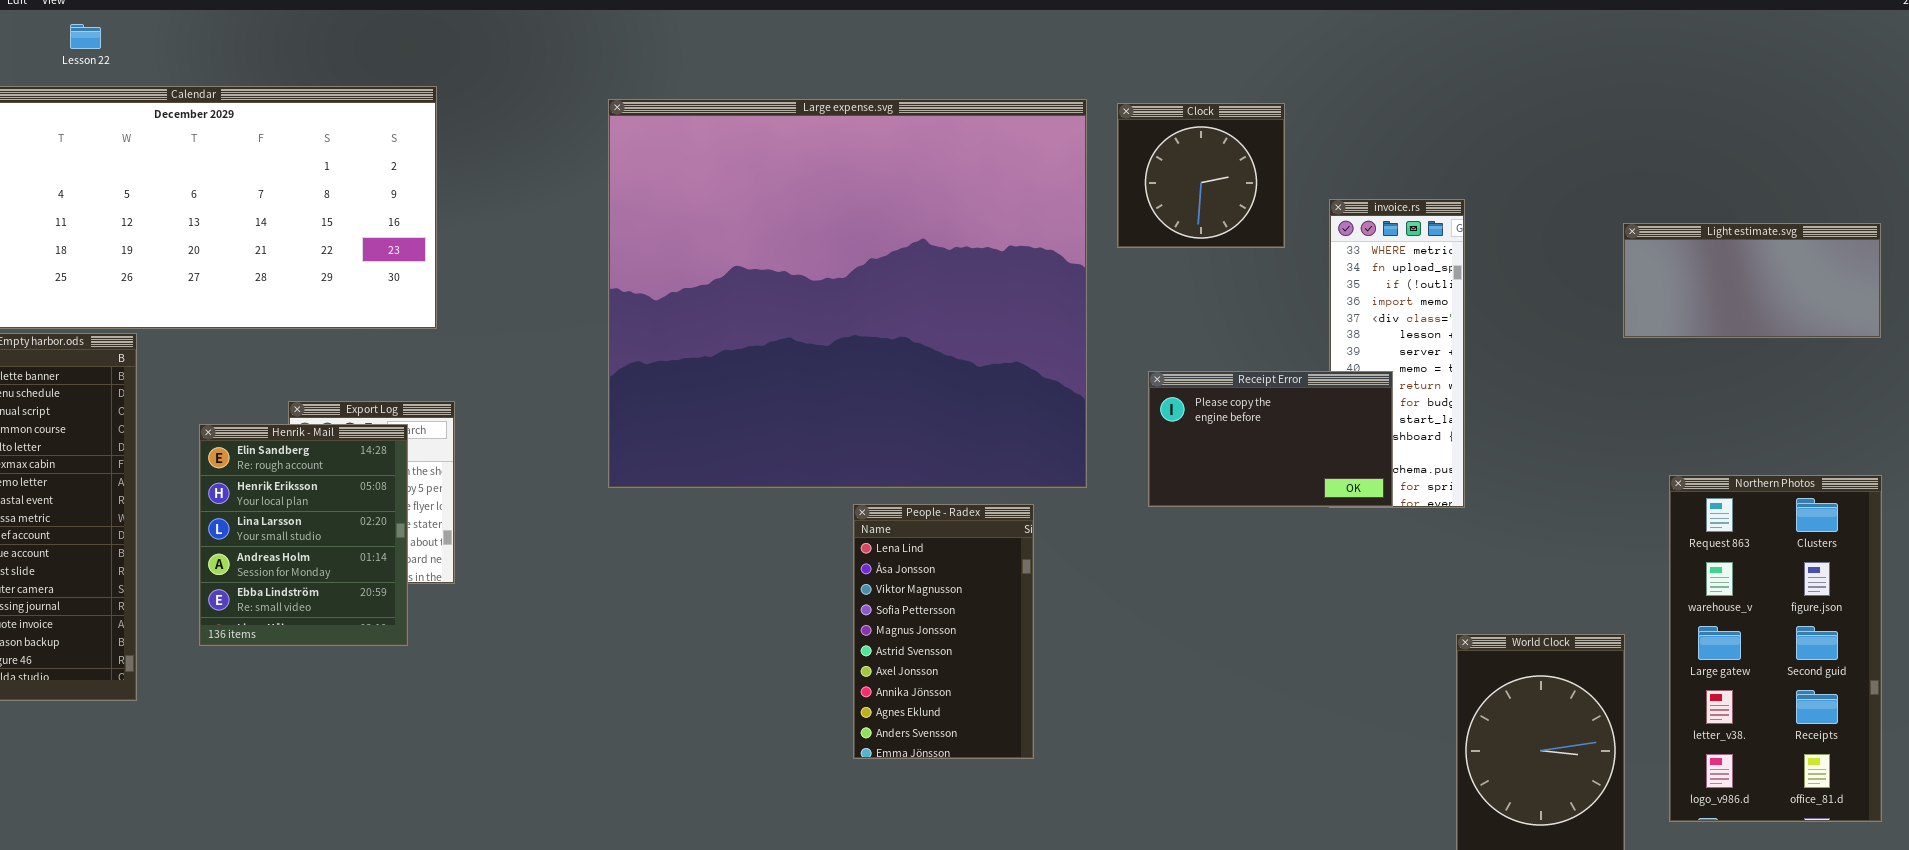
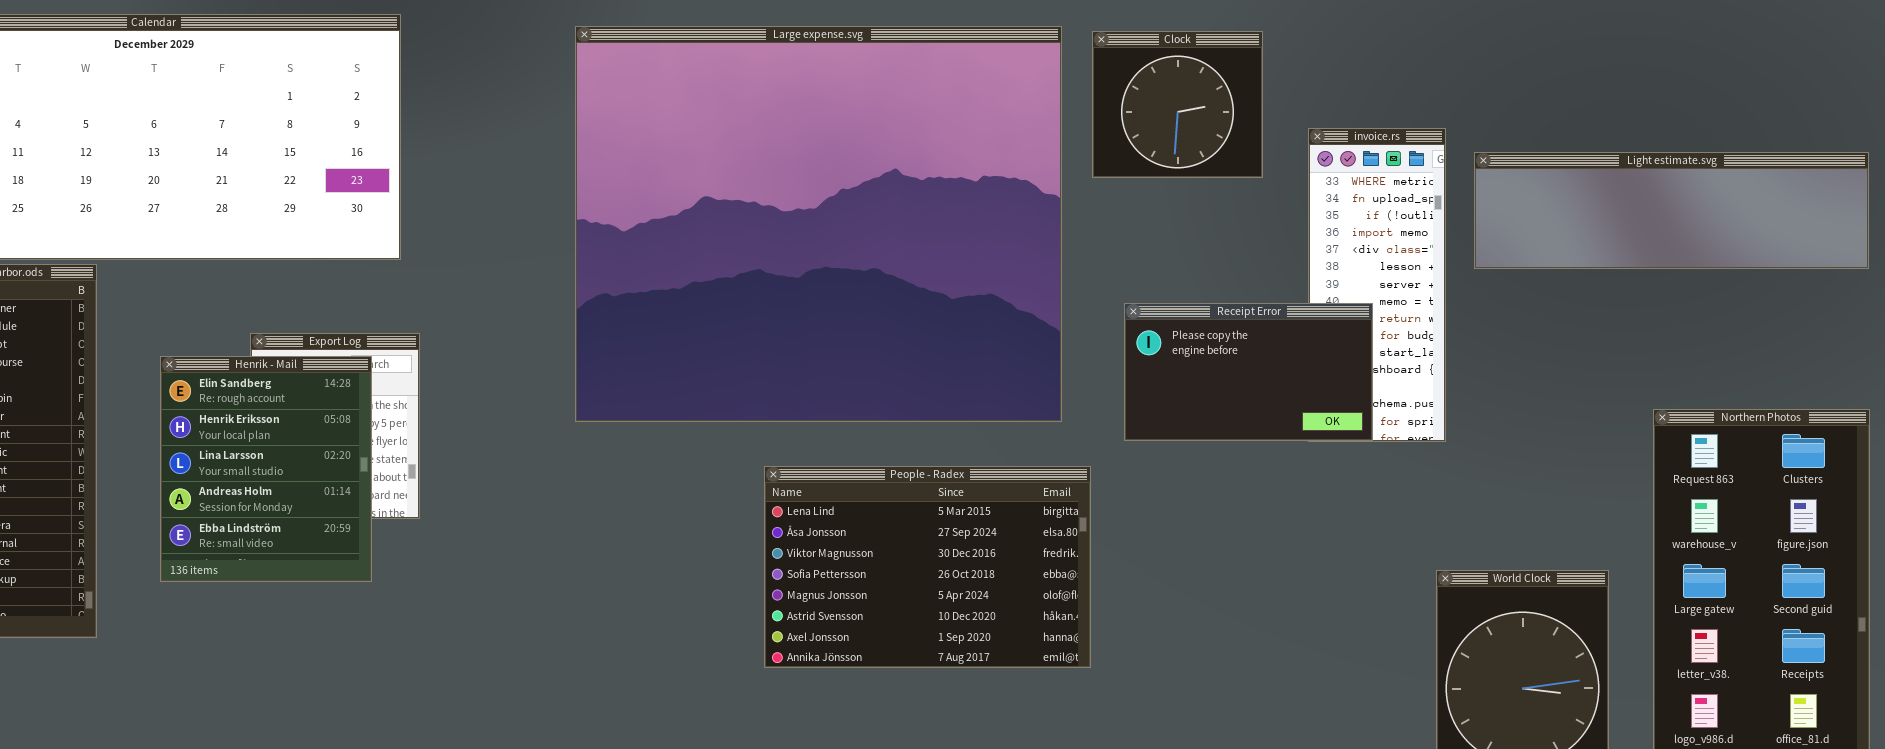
Light estimate.svg: [1623,223,1881,338] -> [1474,152,1869,269], resized
People - Radex: [853,504,1034,759] -> [764,466,1091,668], moved, resized

